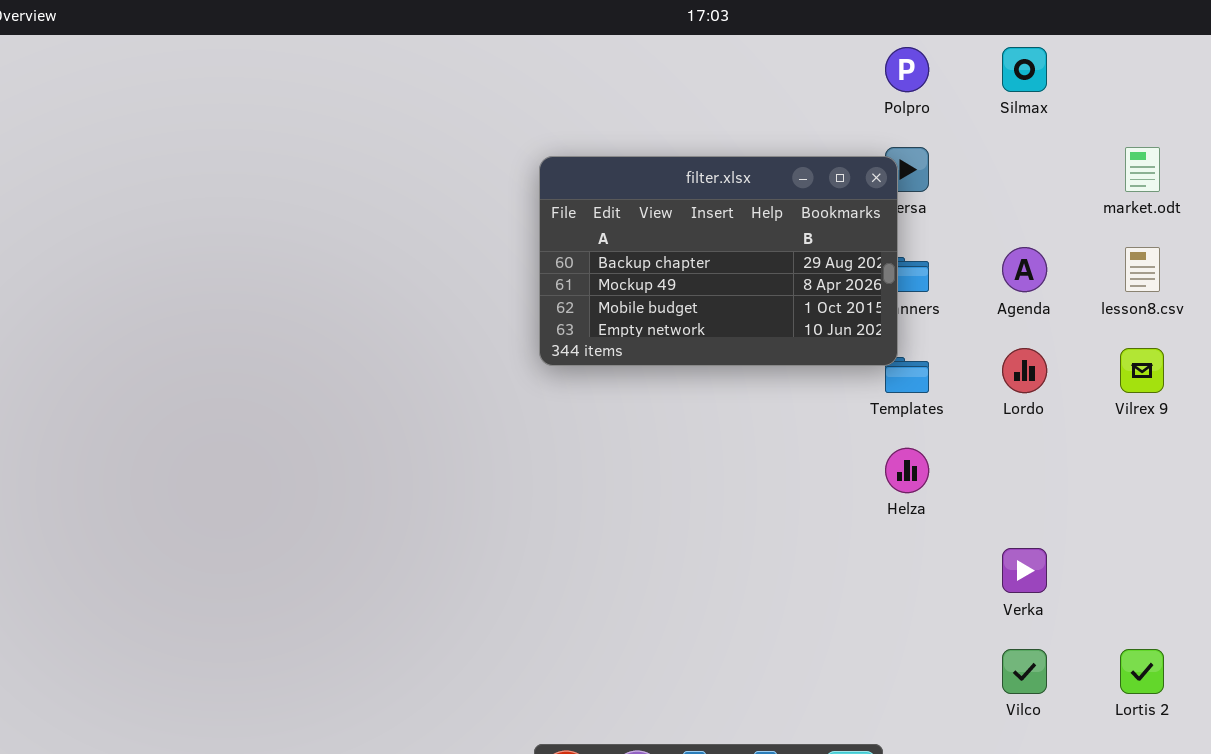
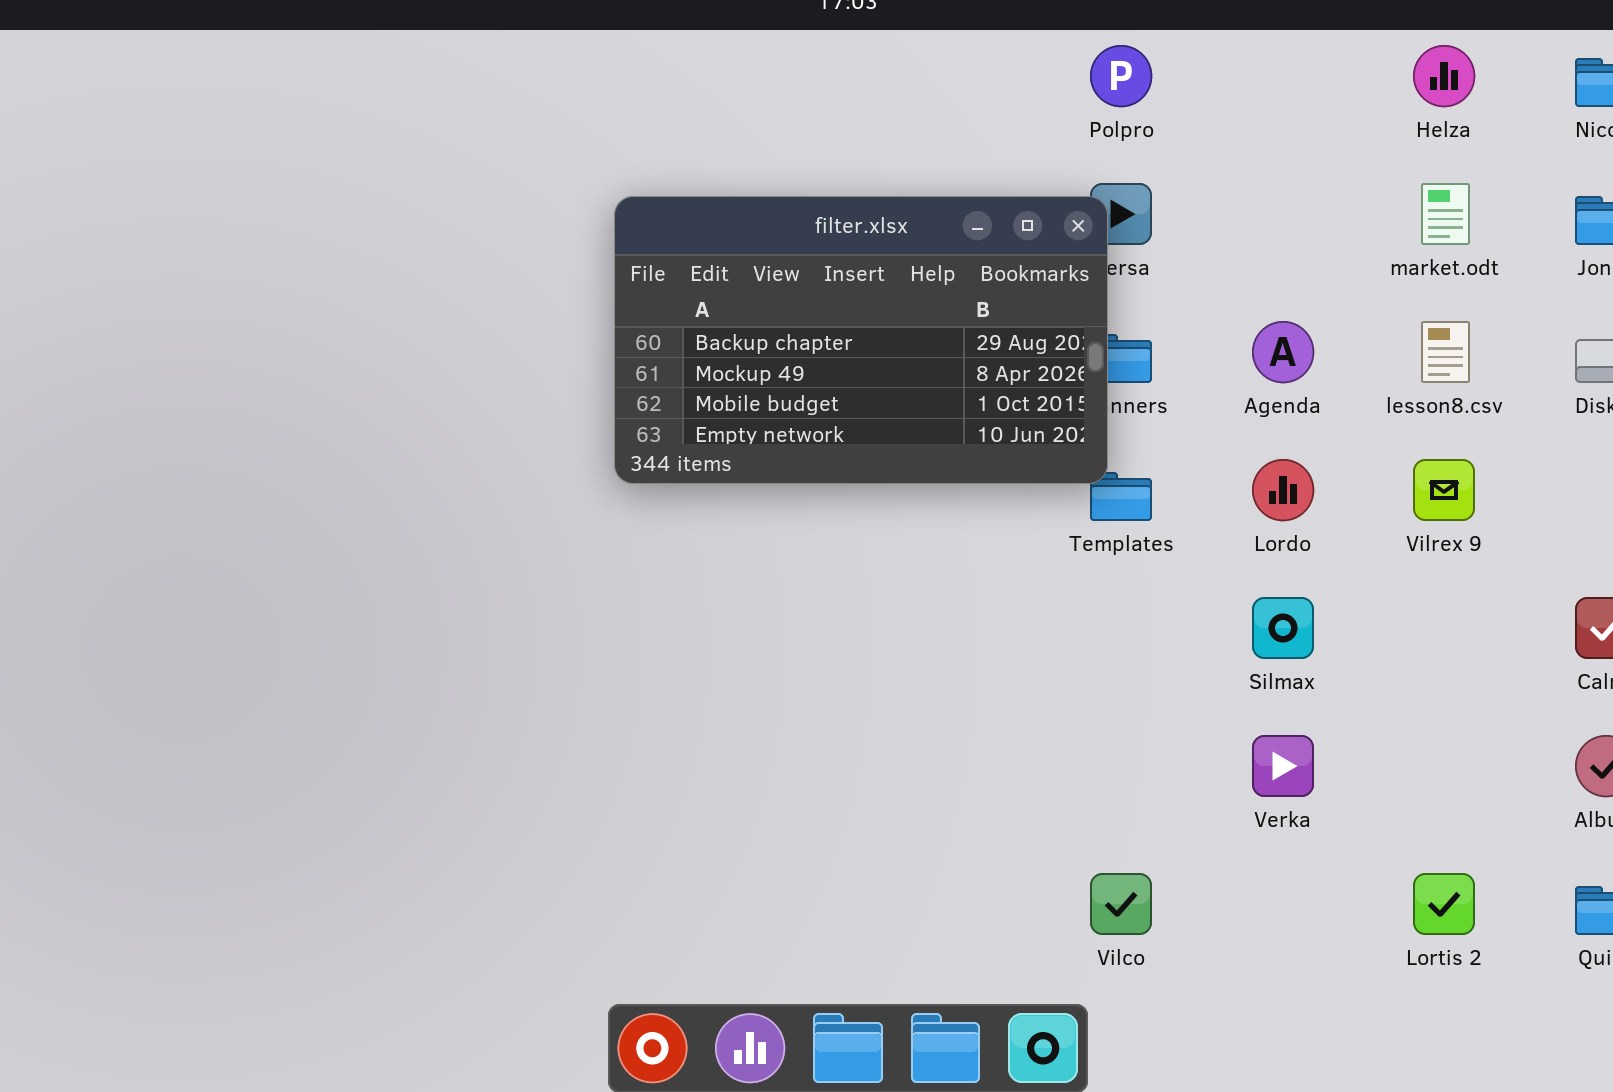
Silmax: [1002,47,1047,92] -> [1252,597,1314,659], moved
Helza: [885,448,929,493] -> [1413,45,1475,107], moved
Vilco: [1002,649,1047,694] -> [1090,873,1152,935], moved

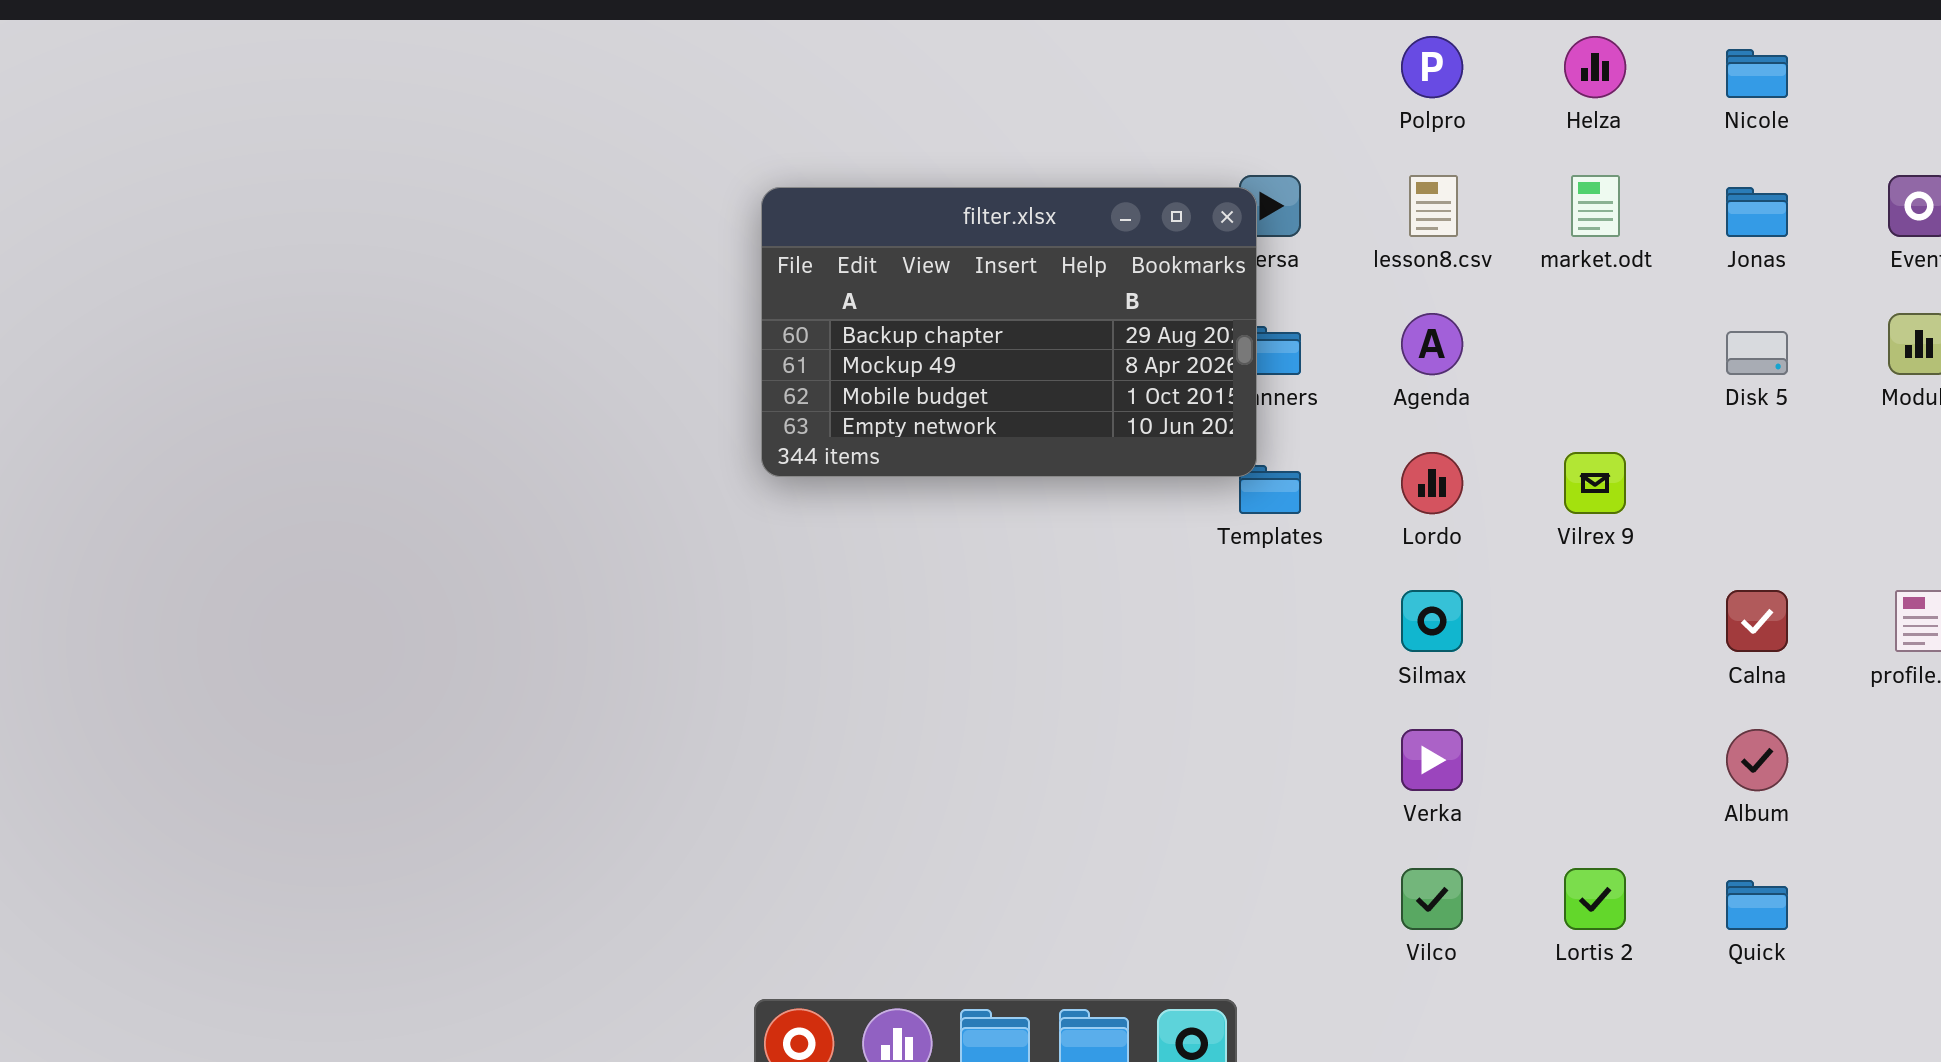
Polpro: [1090,45,1152,107] -> [1401,36,1463,98], moved
lesson8.csv: [1421,321,1470,383] -> [1409,175,1458,237], moved
Vilco: [1090,873,1152,935] -> [1401,868,1463,930], moved

